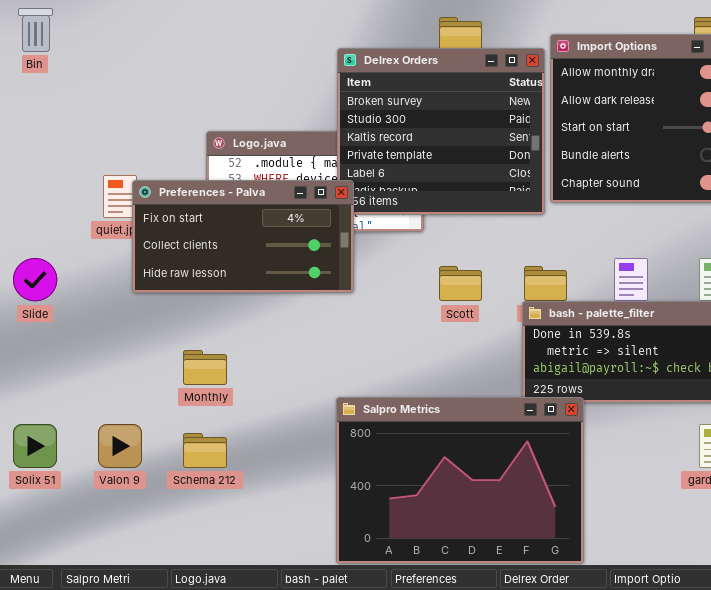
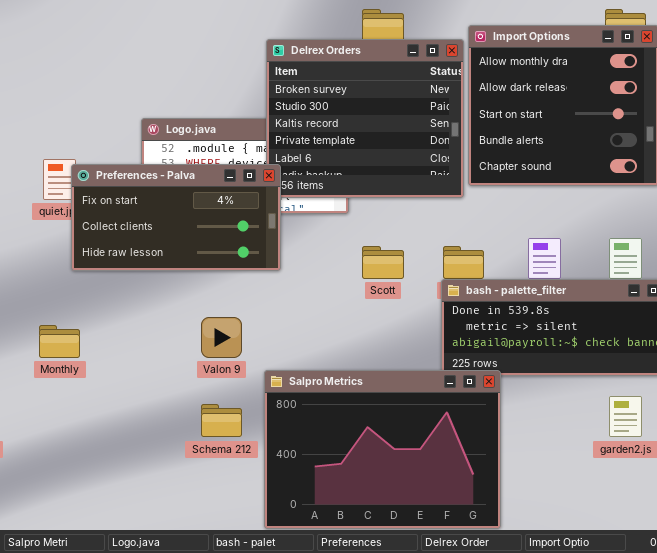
Monthly: [183,350,227,385] -> [39,325,80,358], moved
Valon 9: [98,424,142,468] -> [201,317,242,358], moved
Schema 212: [183,433,227,468] -> [201,404,242,437], moved

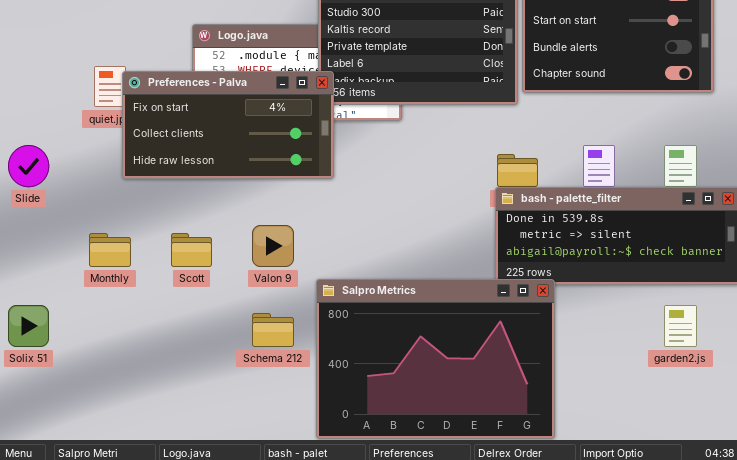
Scott: [362,246,404,279] -> [171,233,212,267], moved

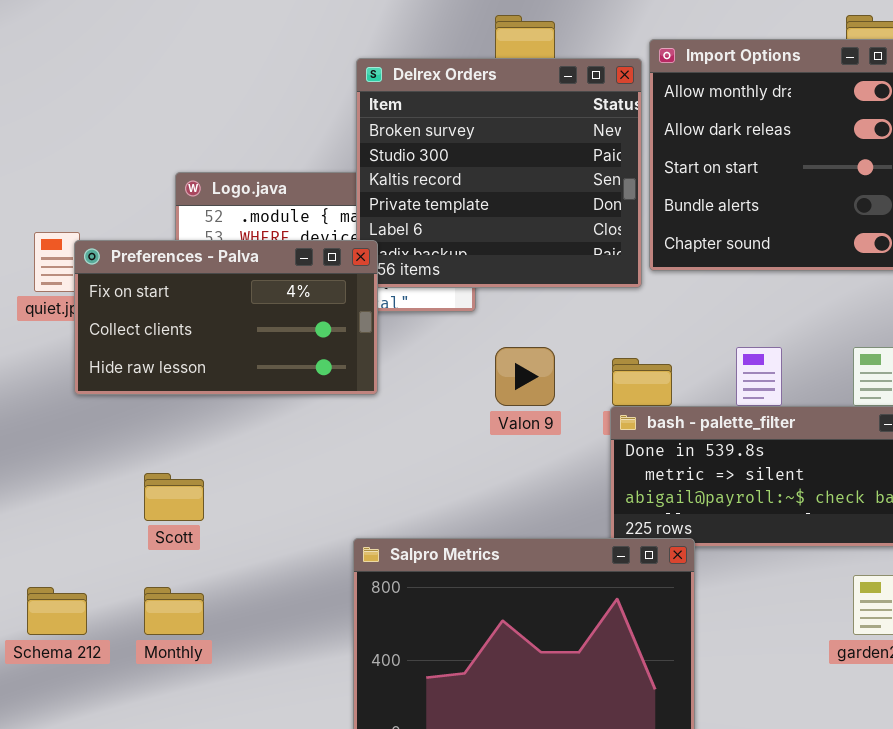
Valon 9: [252,225,294,267] -> [495,347,555,406], moved
Monthly: [89,233,131,267] -> [144,587,204,635], moved
Schema 212: [252,313,294,347] -> [27,587,87,635], moved

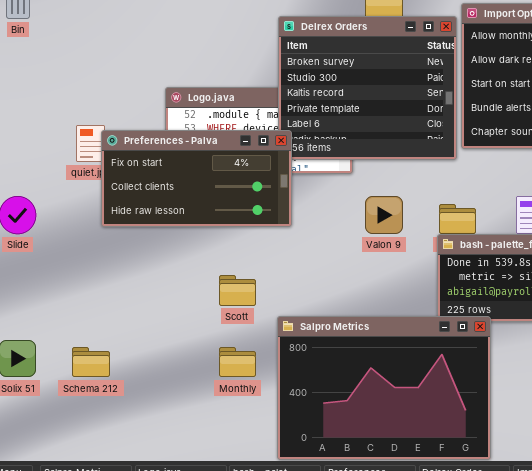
Scott: [144,473,204,521] -> [219,275,256,306], moved
Monthly: [144,587,204,635] -> [219,347,256,377], moved

